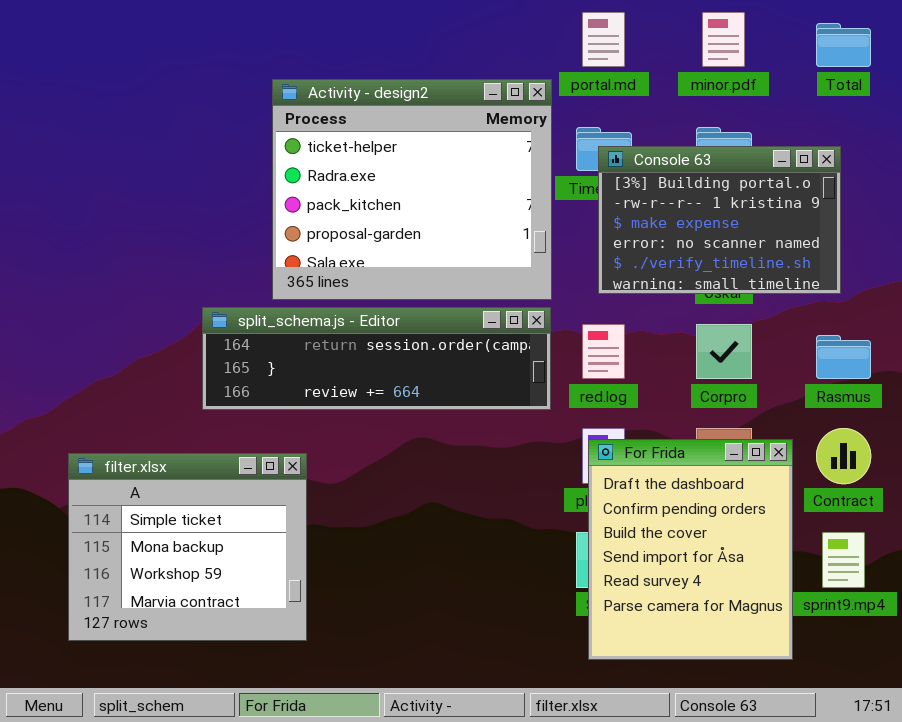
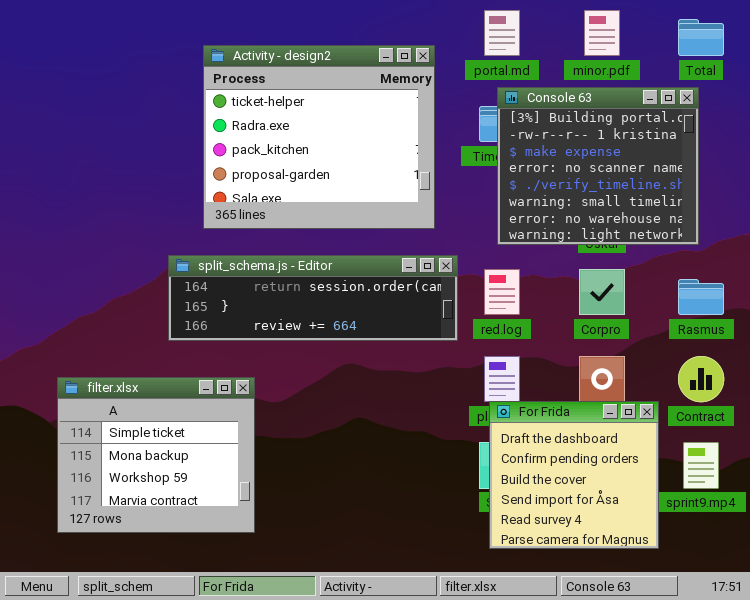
Activity - design2: [272,79,552,300] -> [203,45,435,229], moved
Console 63: [598,146,841,294] -> [497,87,699,245], resized
For Frida: [588,439,793,660] -> [489,401,659,549], resized

